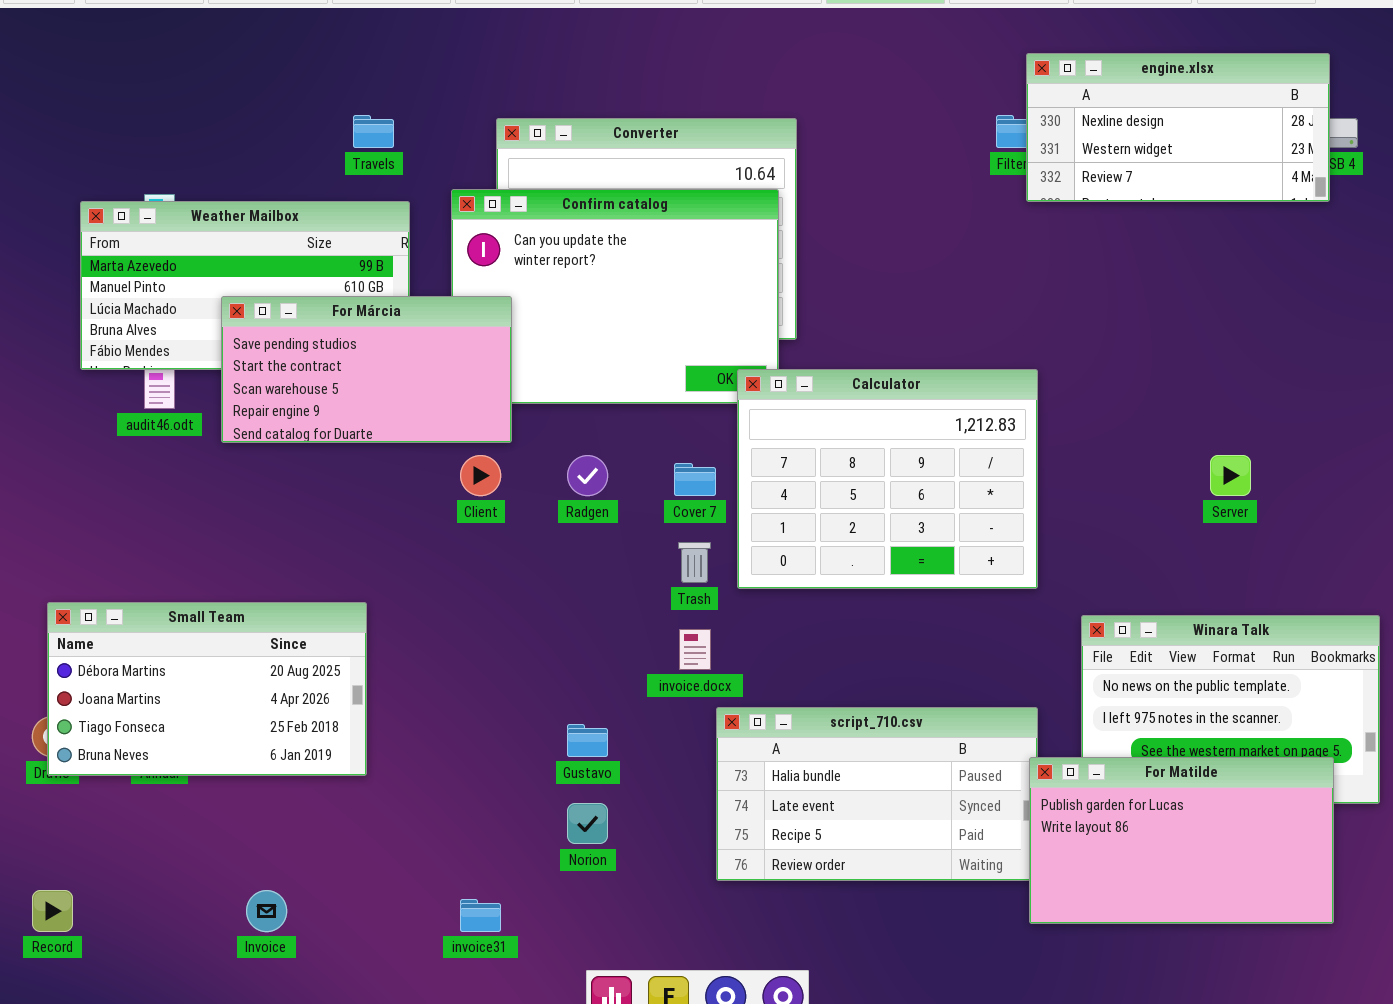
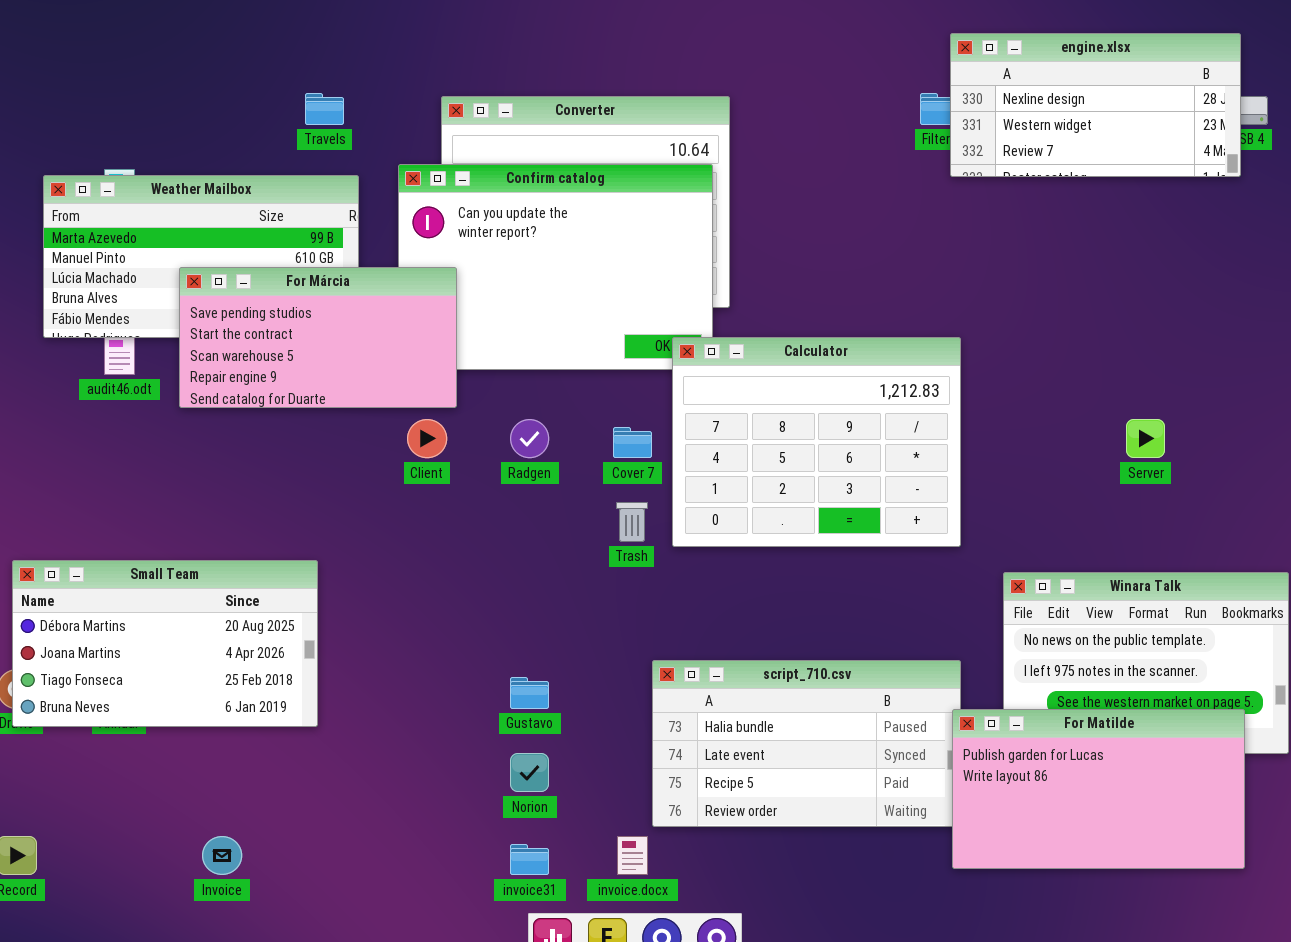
invoice.docx: [679,629,711,670] -> [617,836,648,875], moved
invoice31: [460,899,501,932] -> [510,844,549,875], moved

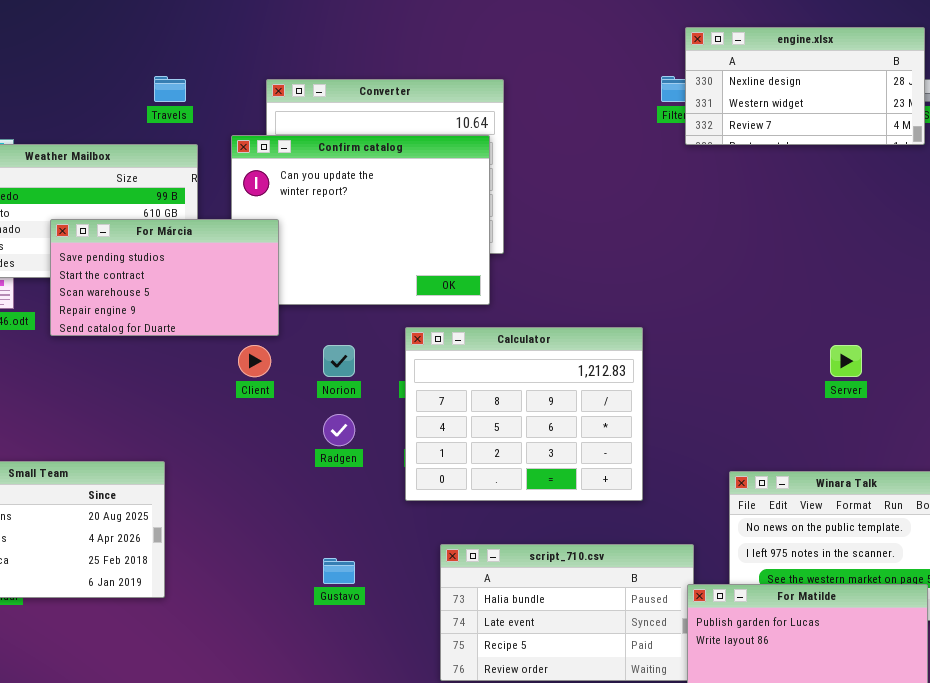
Calculator: [672,337,961,547] -> [405,327,643,501], moved
Radgen: [510,419,549,458] -> [323,414,355,446], moved
Norion: [510,753,549,792] -> [323,345,355,377], moved

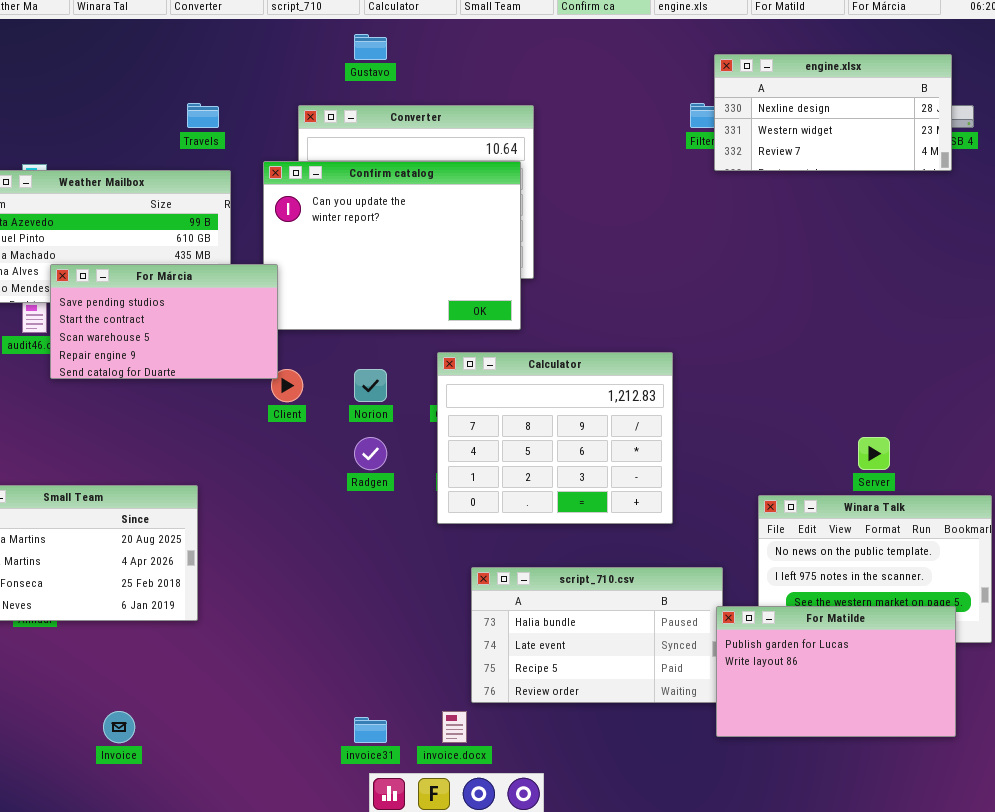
For Márcia: [50,219,279,336] -> [50,264,278,379], moved
Server: [830,345,862,377] -> [858,437,890,470], moved
Gustavo: [323,558,355,584] -> [354,34,387,60], moved

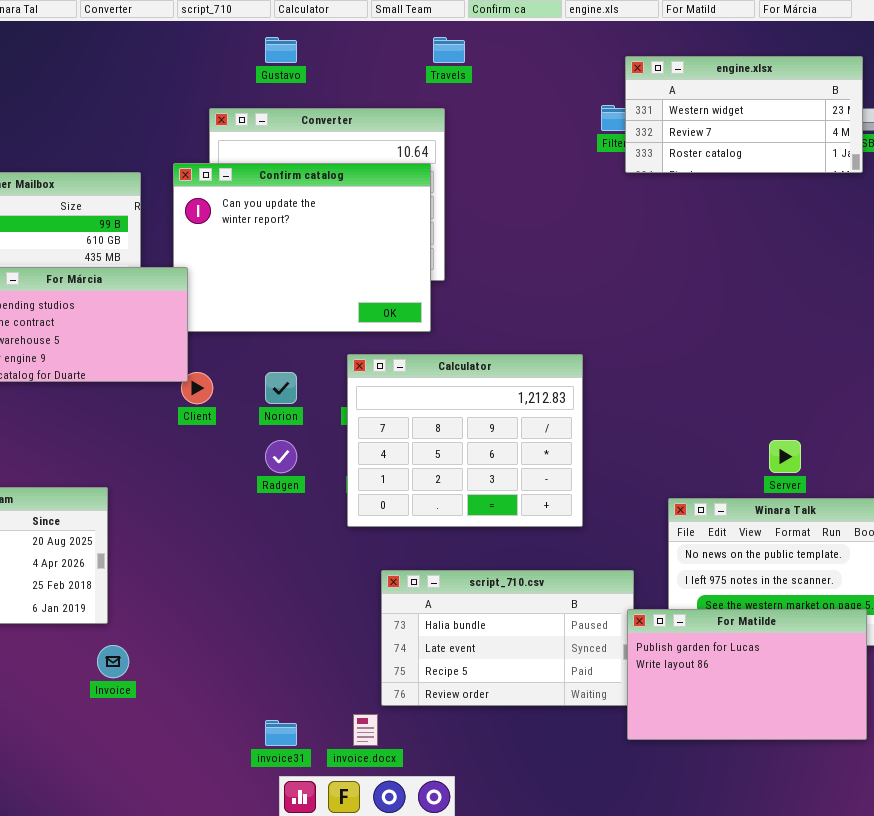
engine.xlsx: [714,54,952,171] -> [625,56,863,173], scrolled down 1 row
Travels: [187,103,219,128] -> [433,37,465,63], moved
Invoice: [103,711,135,743] -> [97,645,129,678], moved

